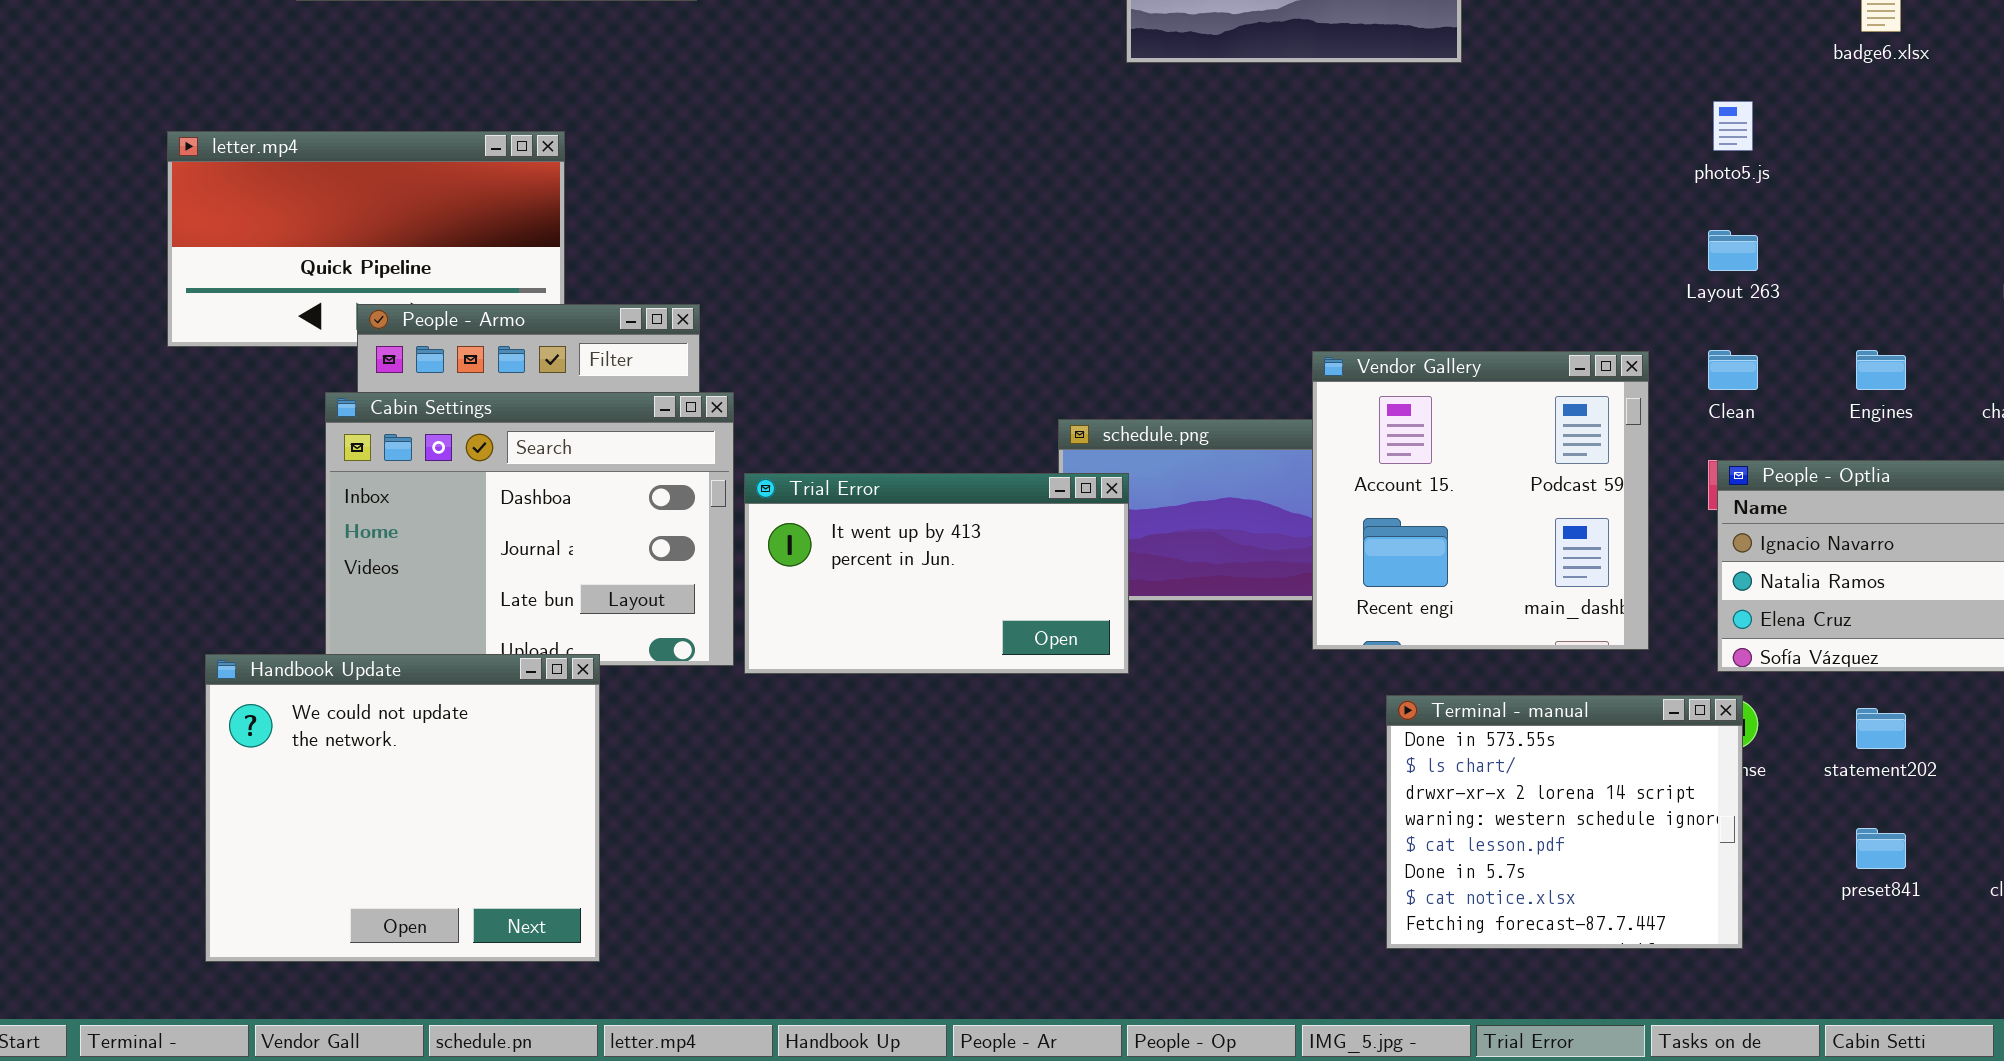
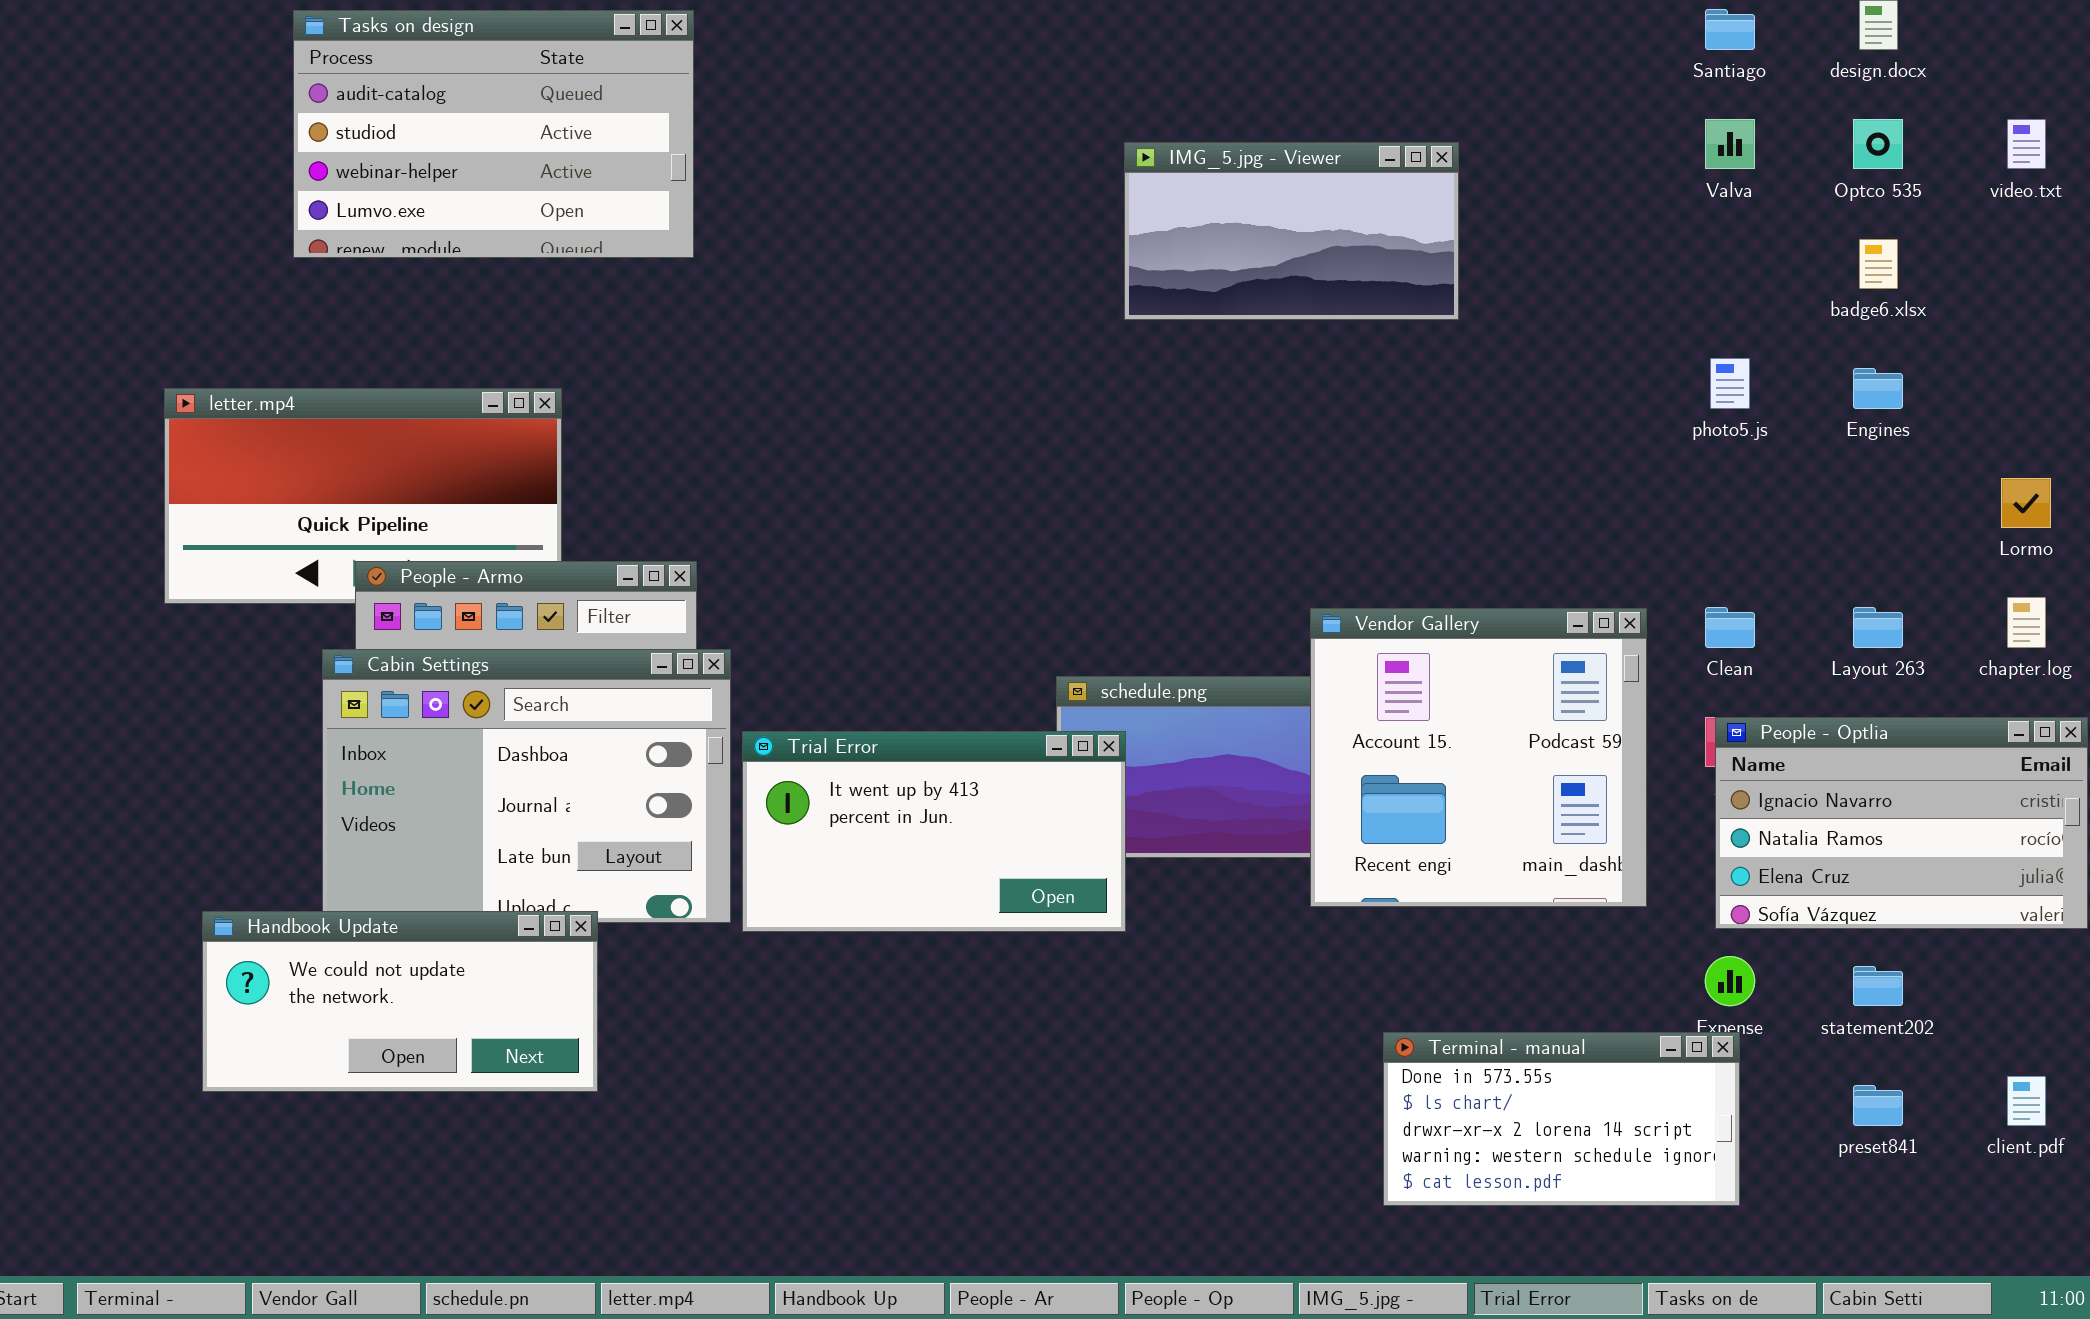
Layout 263: [1708,230,1758,271] -> [1853,607,1903,648], moved
Engines: [1856,350,1906,390] -> [1853,368,1903,409], moved
Handbook Update: [205,654,600,962] -> [202,911,598,1092], resized
Terminal - manual: [1386,695,1743,949] -> [1383,1032,1740,1206], resized

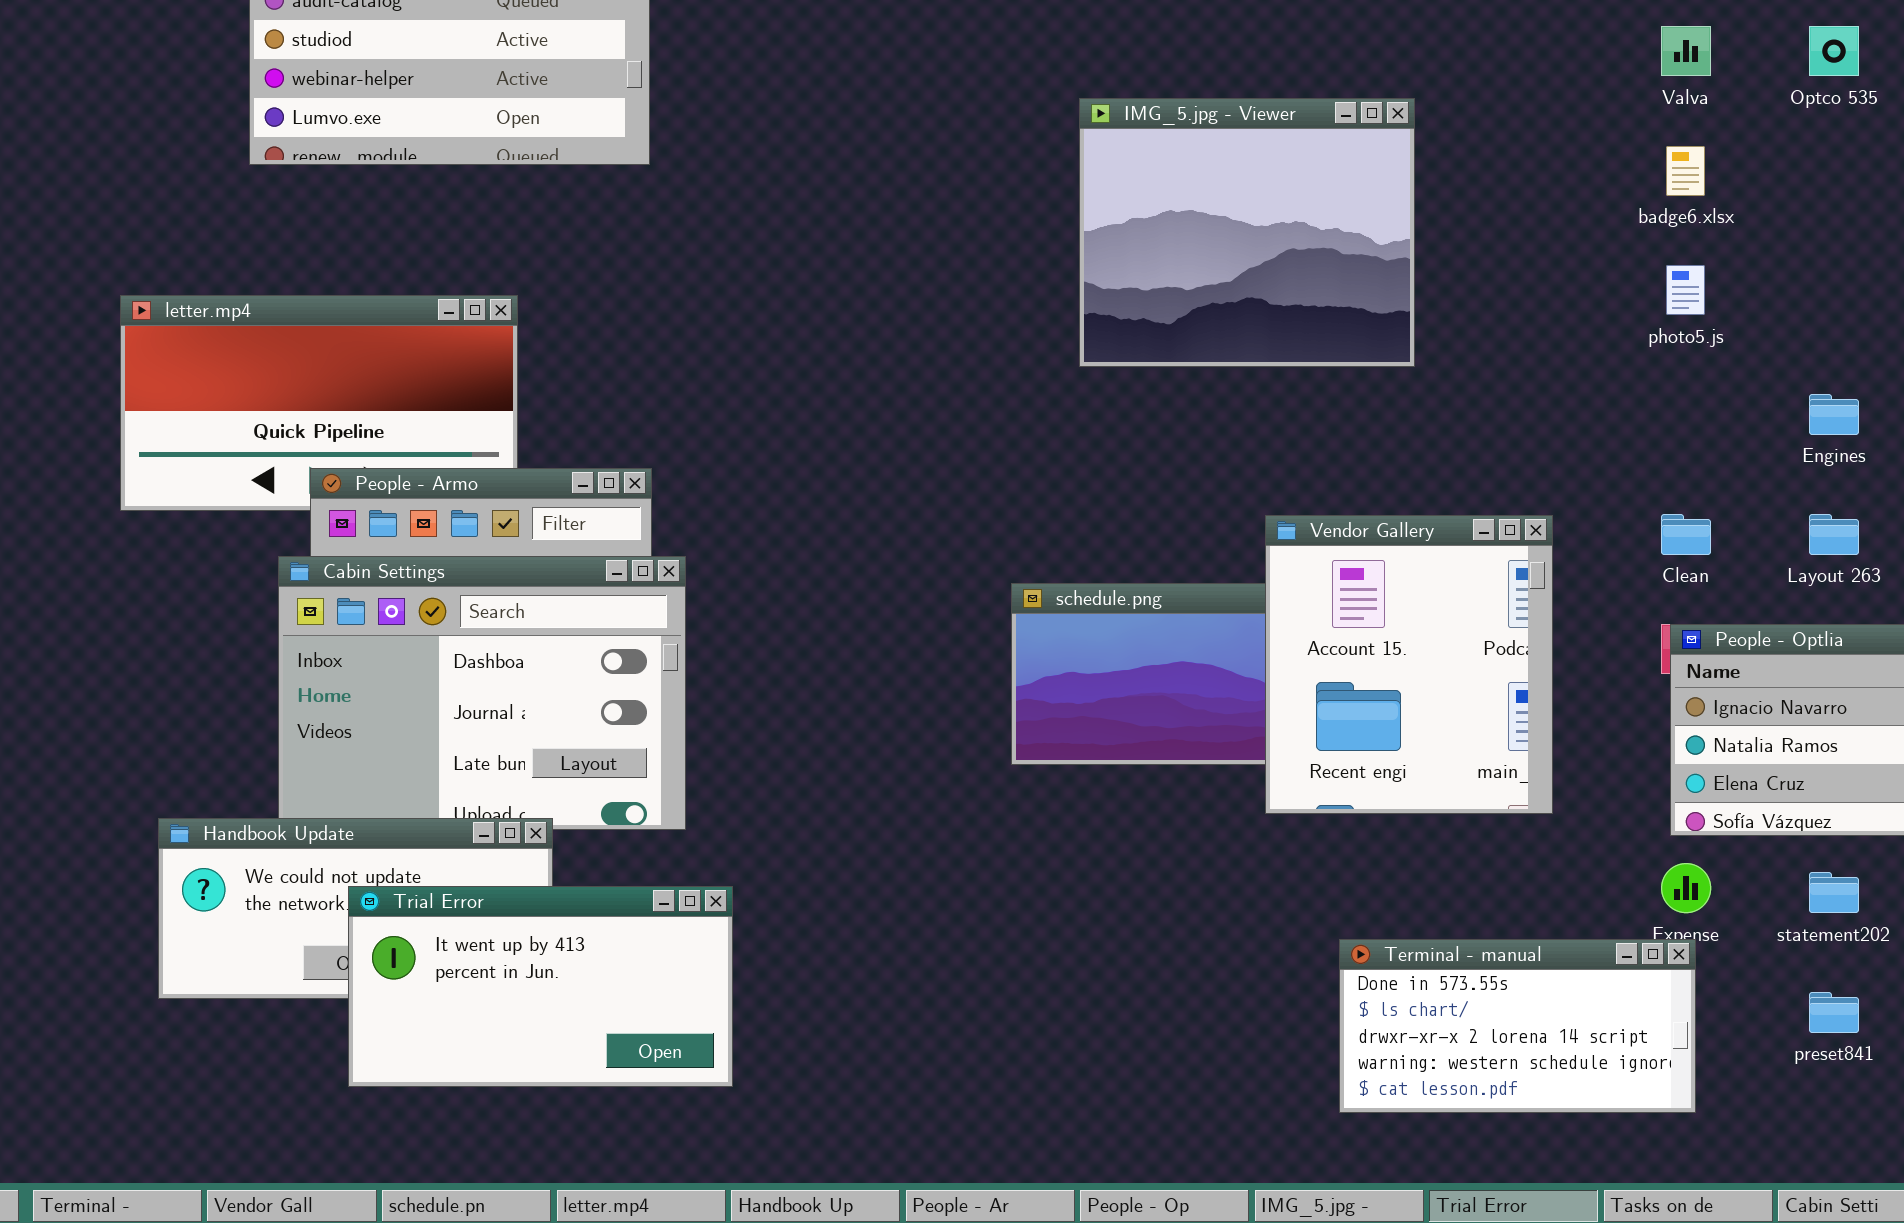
IMG_5.jpg - Viewer: [1124,142,1459,320] -> [1079,98,1415,367], moved, resized
badge6.xlsx: [1859,239,1898,289] -> [1666,146,1705,196], moved
Engines: [1853,368,1903,409] -> [1809,394,1859,435], moved
Vendor Gallery: [1310,608,1647,907] -> [1265,515,1553,814], resized
Trial Error: [742,731,1126,932] -> [348,886,733,1087], moved

